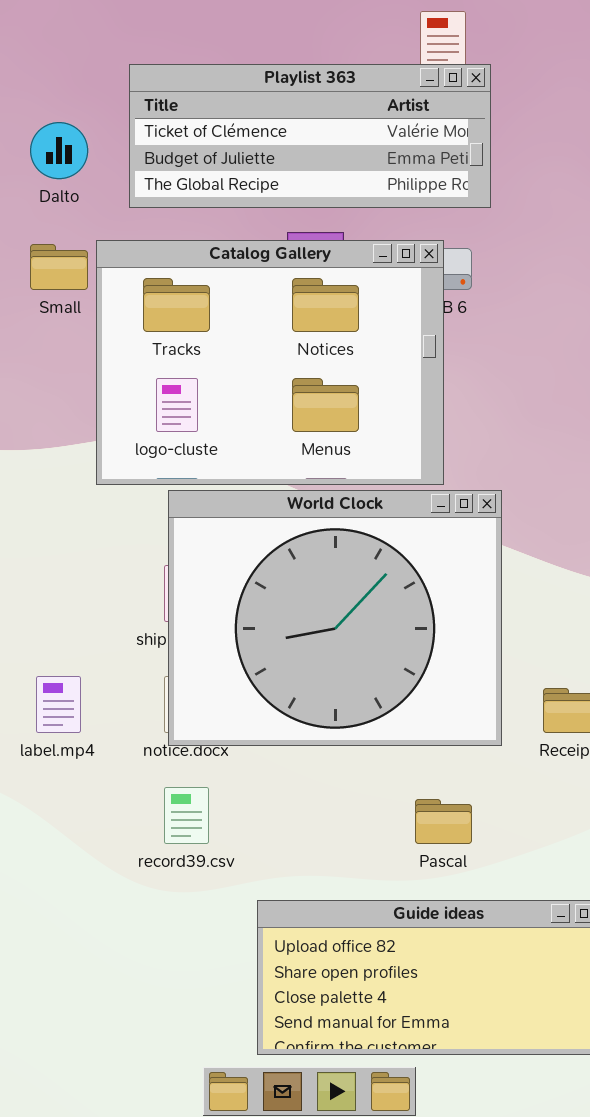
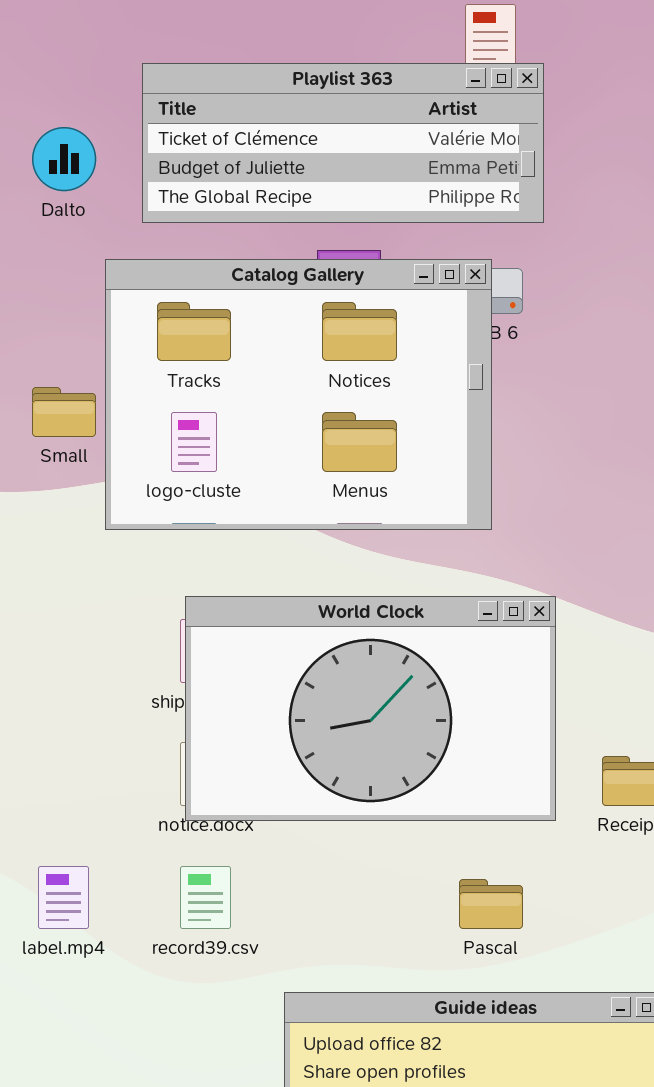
Small: [30,244,88,290] -> [32,387,96,437], moved
World Clock: [168,490,502,746] -> [185,596,556,821], resized
label.mp4: [36,676,81,733] -> [38,866,89,929], moved

